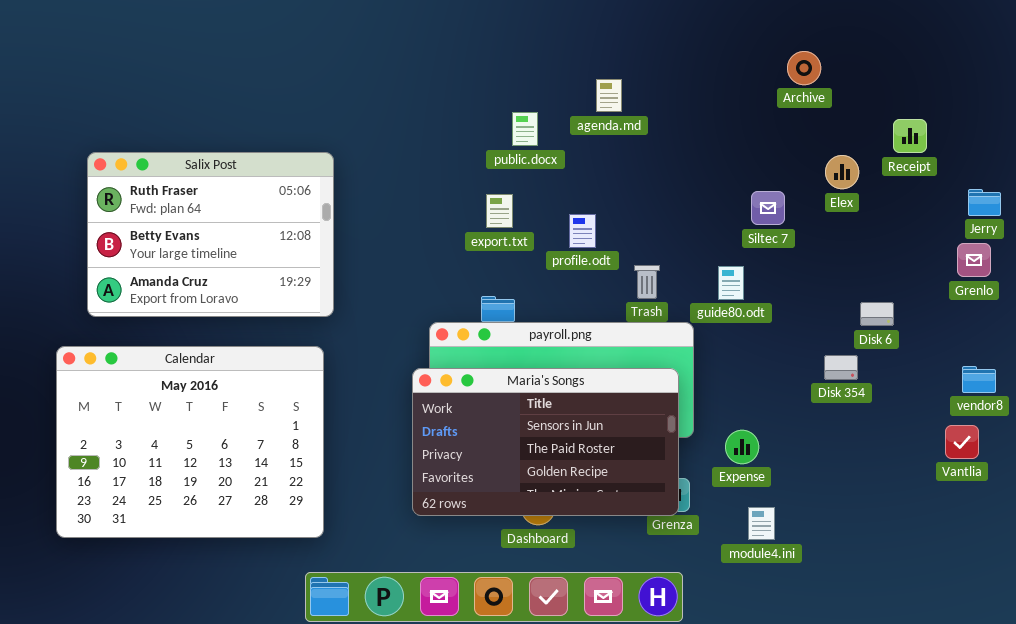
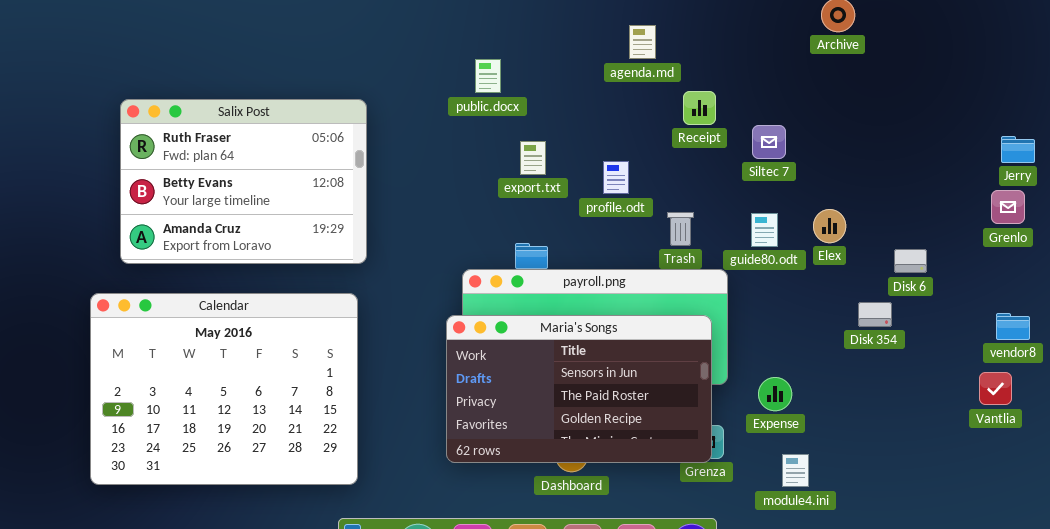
public.docx: [512,112,538,146] -> [475,59,501,93], moved
Receipt: [893,119,927,153] -> [683,91,716,125], moved
Elex: [825,155,859,189] -> [813,209,846,243], moved
Siltec 7: [751,191,785,225] -> [752,125,786,159], moved

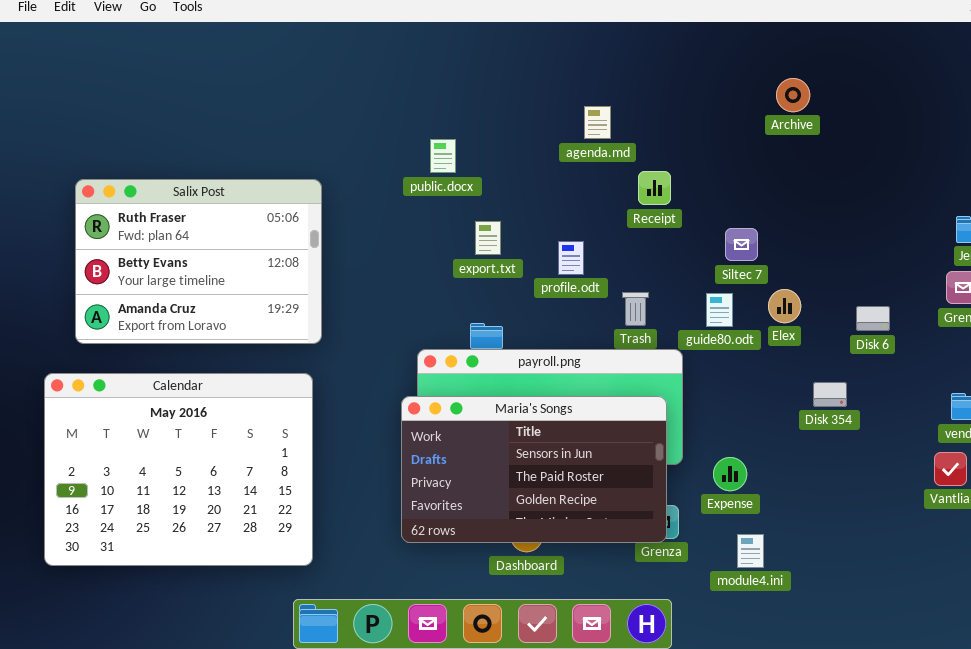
Siltec 7: [752,125,786,159] -> [725,228,758,261], moved
Disk 6: [894,249,927,273] -> [856,306,890,331], moved

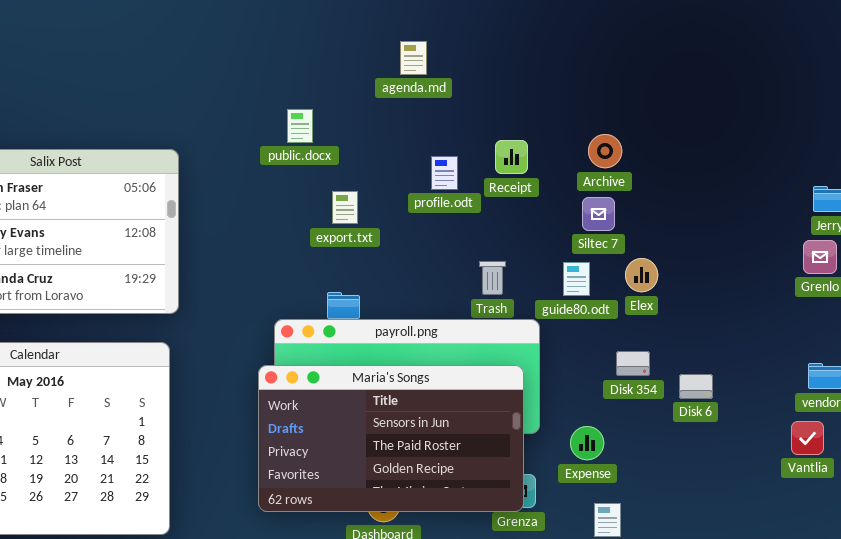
Archive: [776,78,810,112] -> [588,134,622,168], moved
agenda.md: [584,106,611,139] -> [400,41,427,75], moved
profile.odt: [558,241,584,275] -> [431,156,458,190], moved
Disk 6: [856,306,890,331] -> [679,374,713,399], moved
Disk 354: [813,382,847,407] -> [616,351,650,376], moved

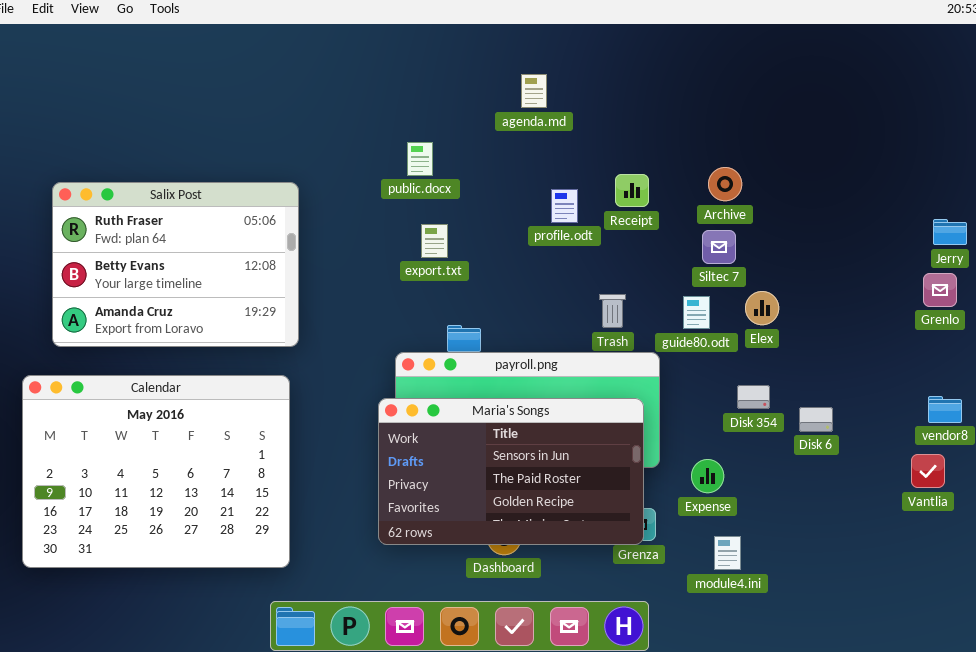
export.txt: [332,191,358,224] -> [421,224,448,258], moved

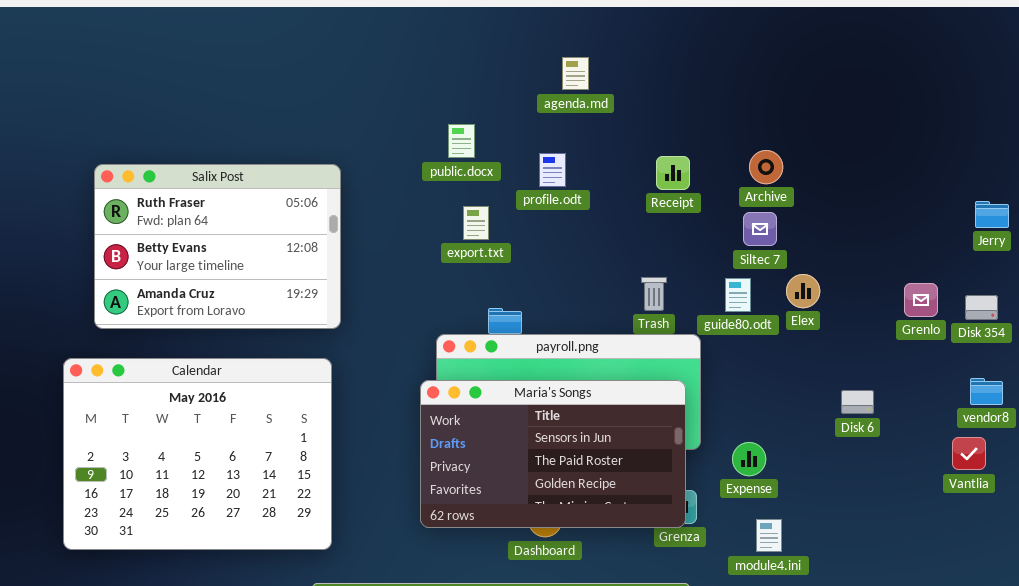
profile.odt: [551,189,578,223] -> [539,153,566,187], moved
Grenlo: [923,273,957,307] -> [904,283,938,317], moved
Disk 354: [737,385,770,409] -> [965,295,998,320], moved

